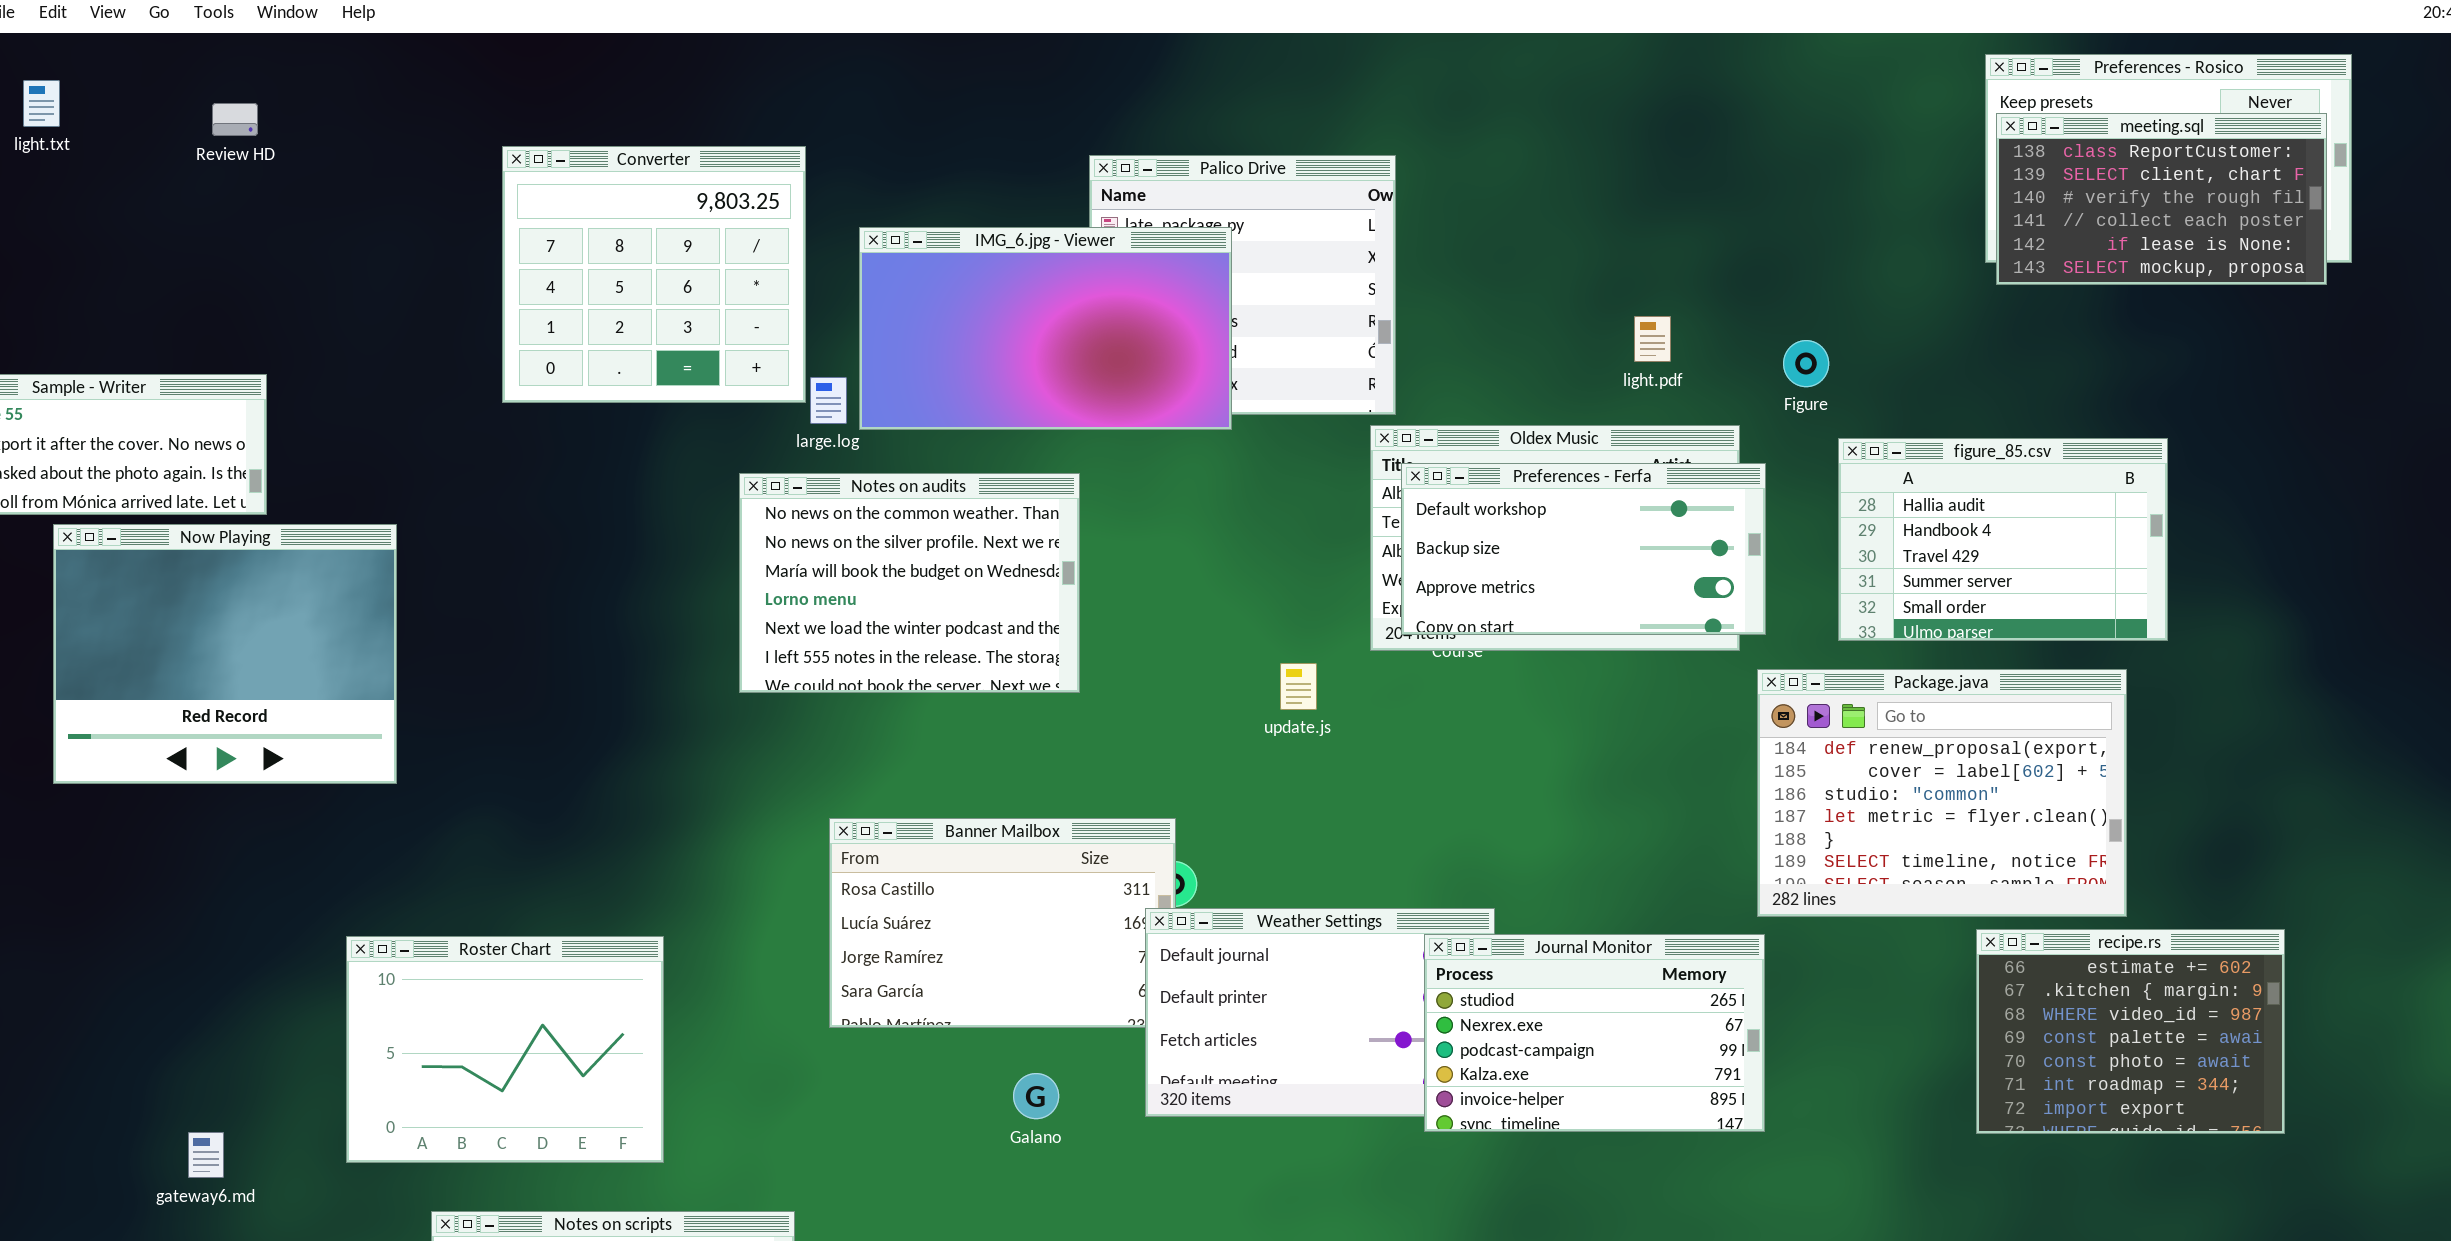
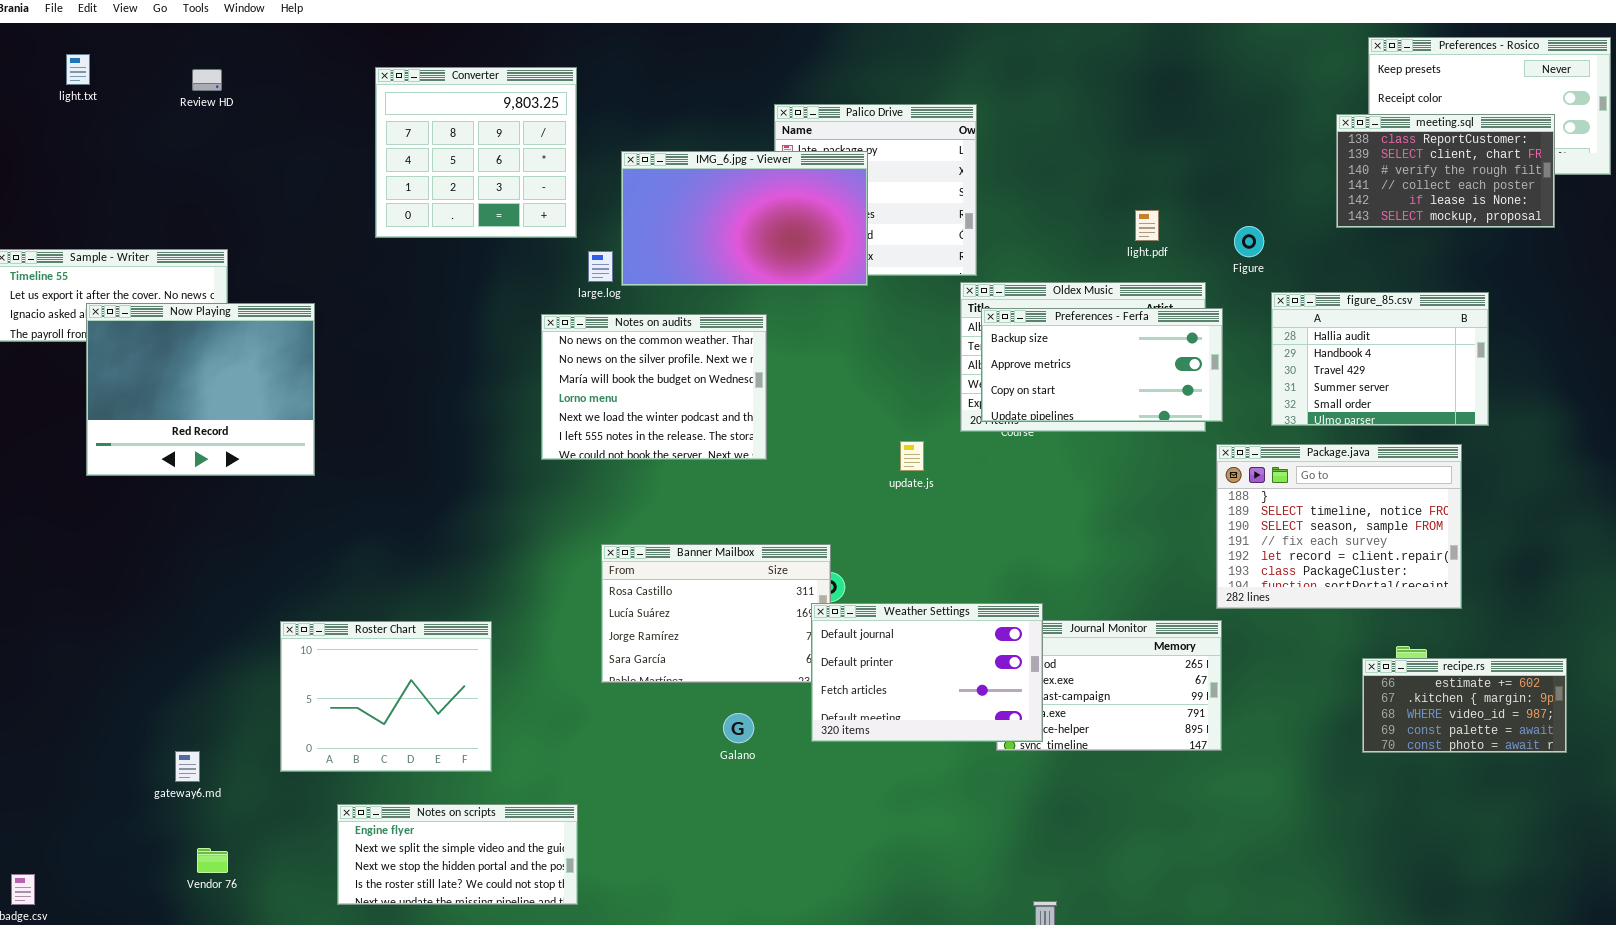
meeting.sql: [1996,113,2327,285] -> [1336,114,1555,228], moved
Converter: [502,146,806,403] -> [375,67,577,238], moved
Preferences - Ferfa: [1401,463,1766,635] -> [981,308,1223,422], scrolled down 1 row
Now Playing: [53,524,397,784] -> [86,303,315,476], moved
Package.java: [1757,669,2127,917] -> [1216,444,1462,609], scrolled down 4 rows
Weather Settings: [1145,908,1495,1117] -> [811,603,1043,742], raised
recipe.rs: [1976,929,2285,1134] -> [1362,658,1567,753], resized

